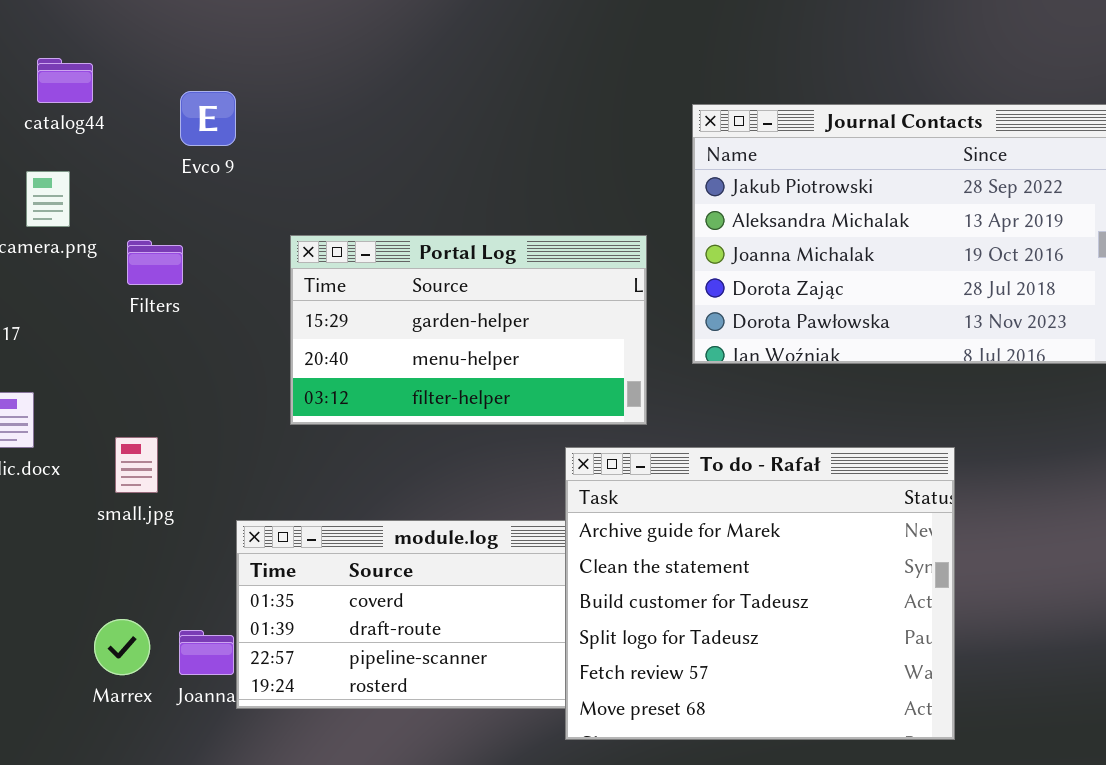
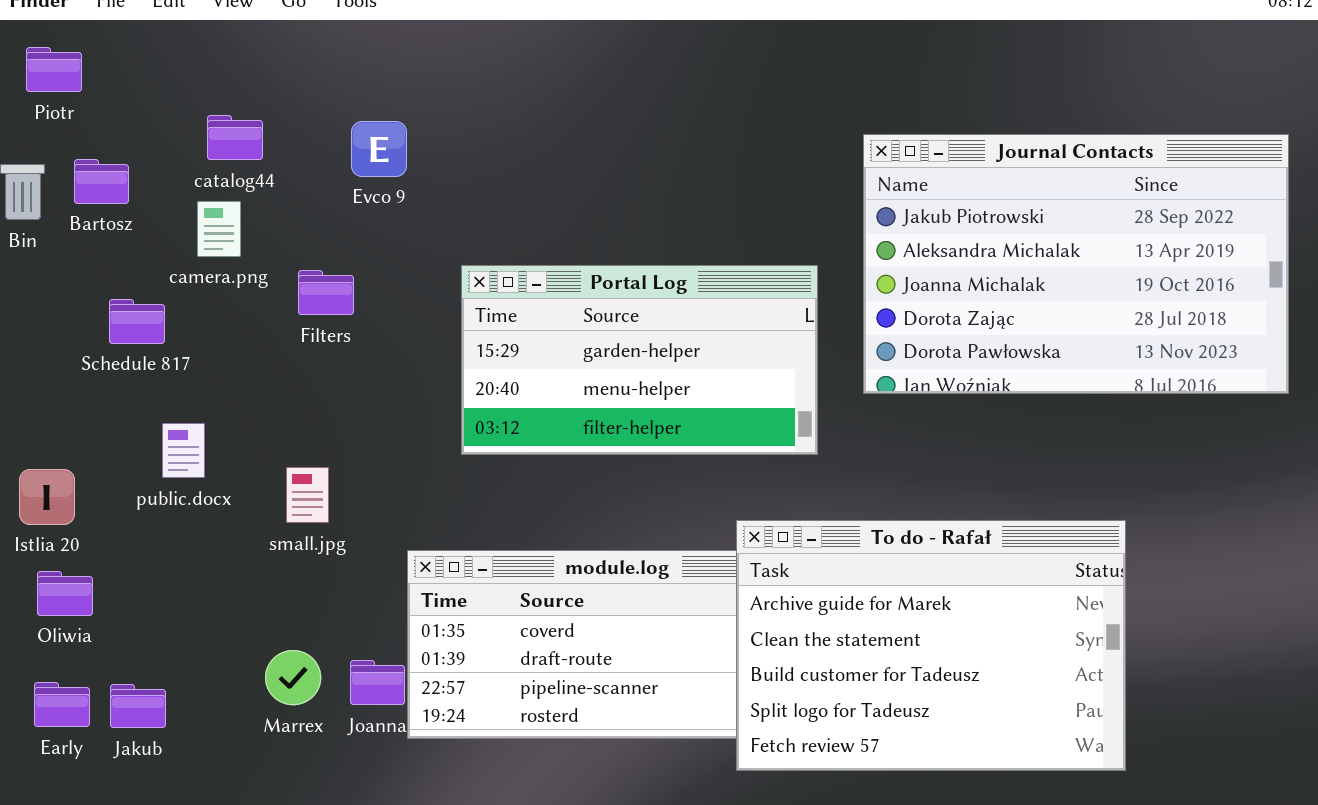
catalog44: [37,58,93,103] -> [207,115,263,160], moved
To do - Rafał: [565,447,955,740] -> [736,520,1126,771], resized

